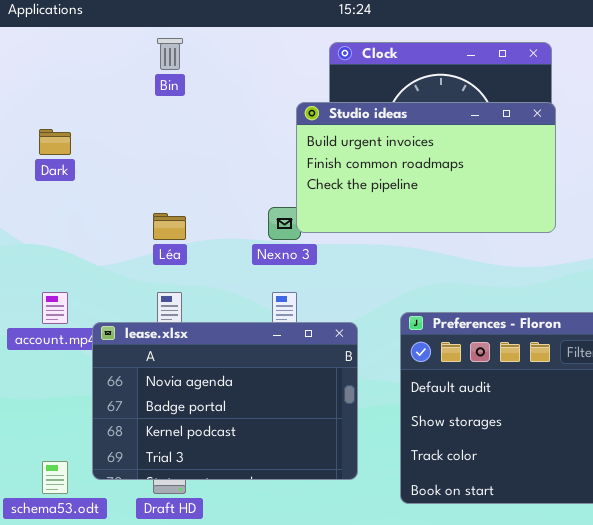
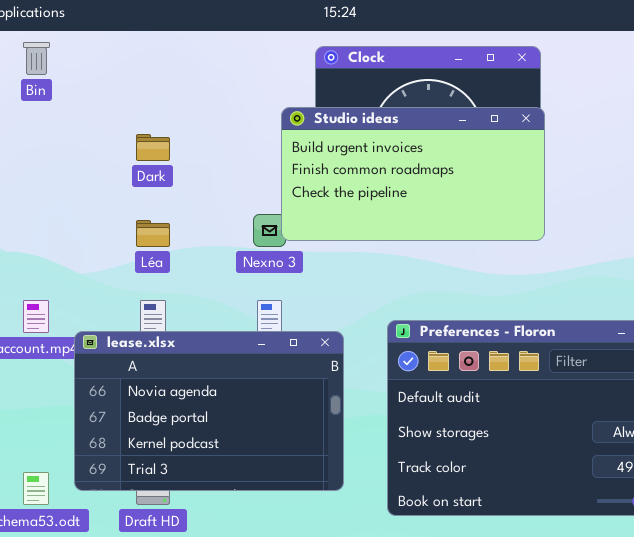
Bin: [157,38,183,70] -> [23,42,50,75], moved
Dark: [39,129,71,155] -> [136,134,170,161], moved

